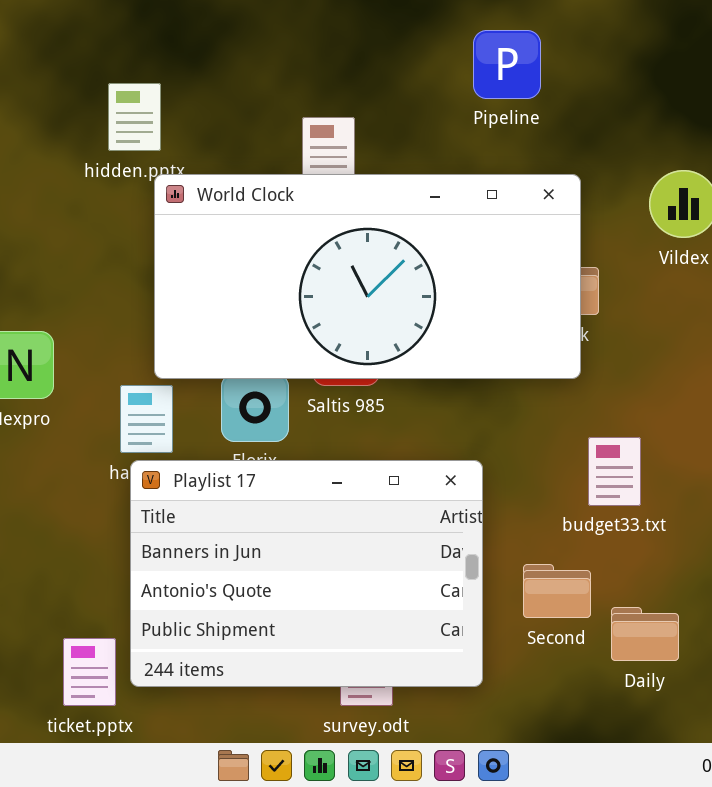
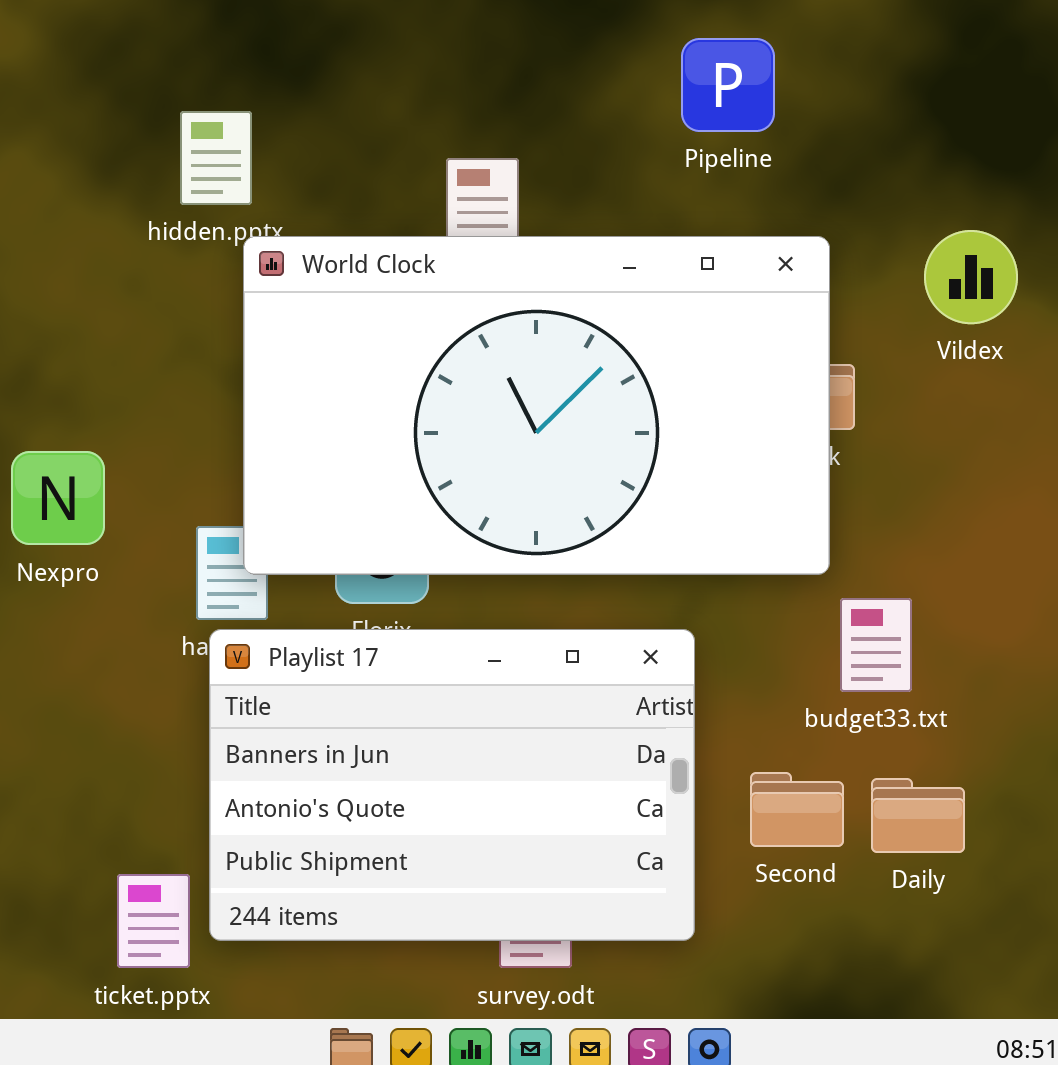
World Clock: [154,174,581,379] -> [243,236,830,575], resized
Daily: [611,607,679,661] -> [871,778,965,853], moved

